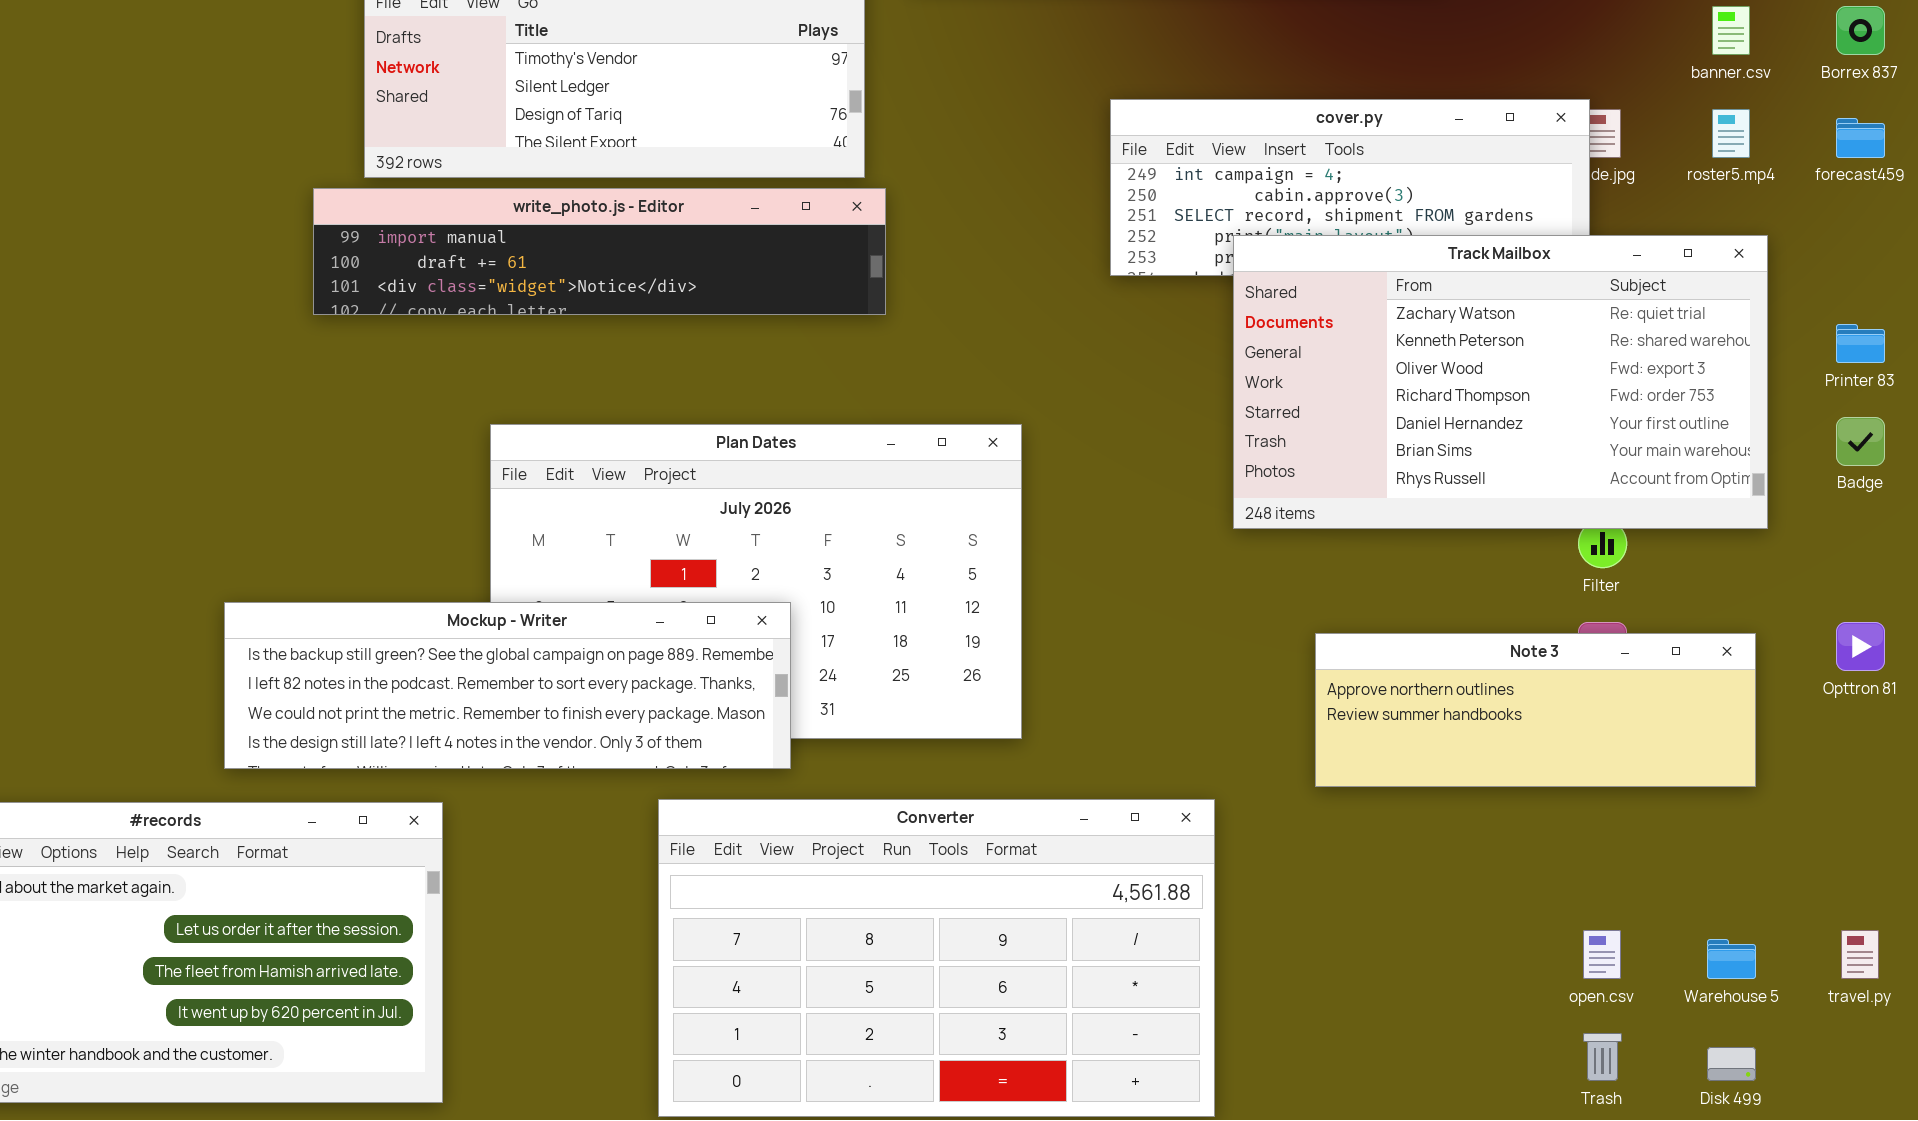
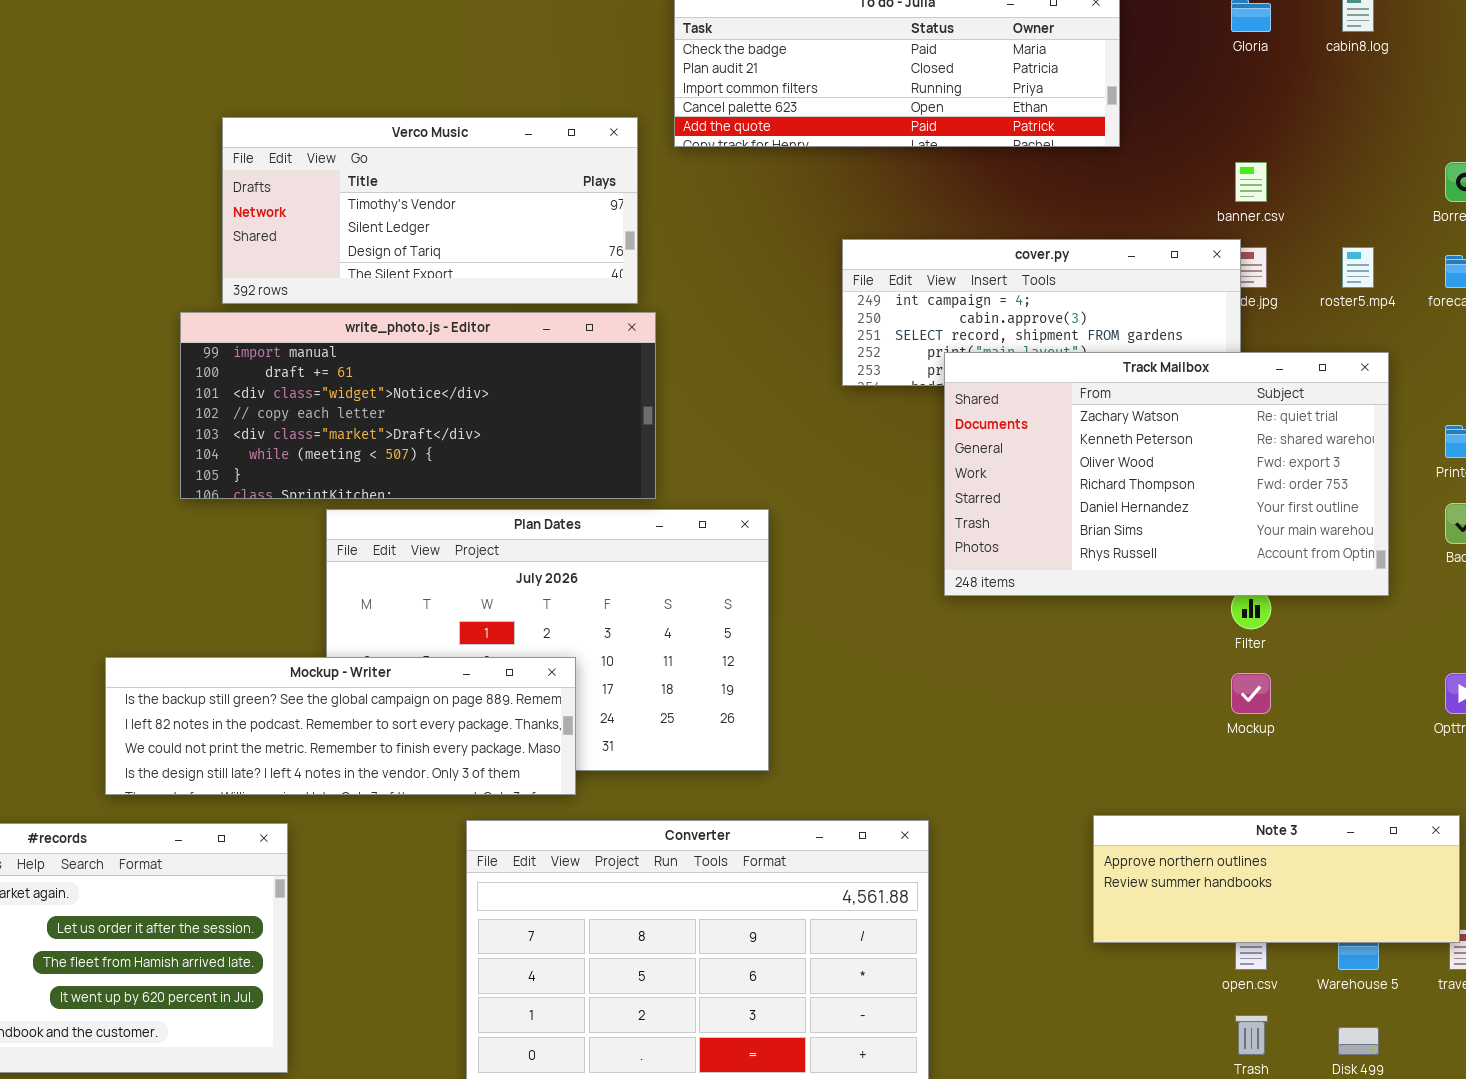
banner.csv: [1712,6,1750,55] -> [1235,162,1267,202], moved
write_photo.js - Editor: [313,188,886,315] -> [180,312,656,499], resized
Note 3: [1315,633,1756,787] -> [1093,815,1460,943], moved

